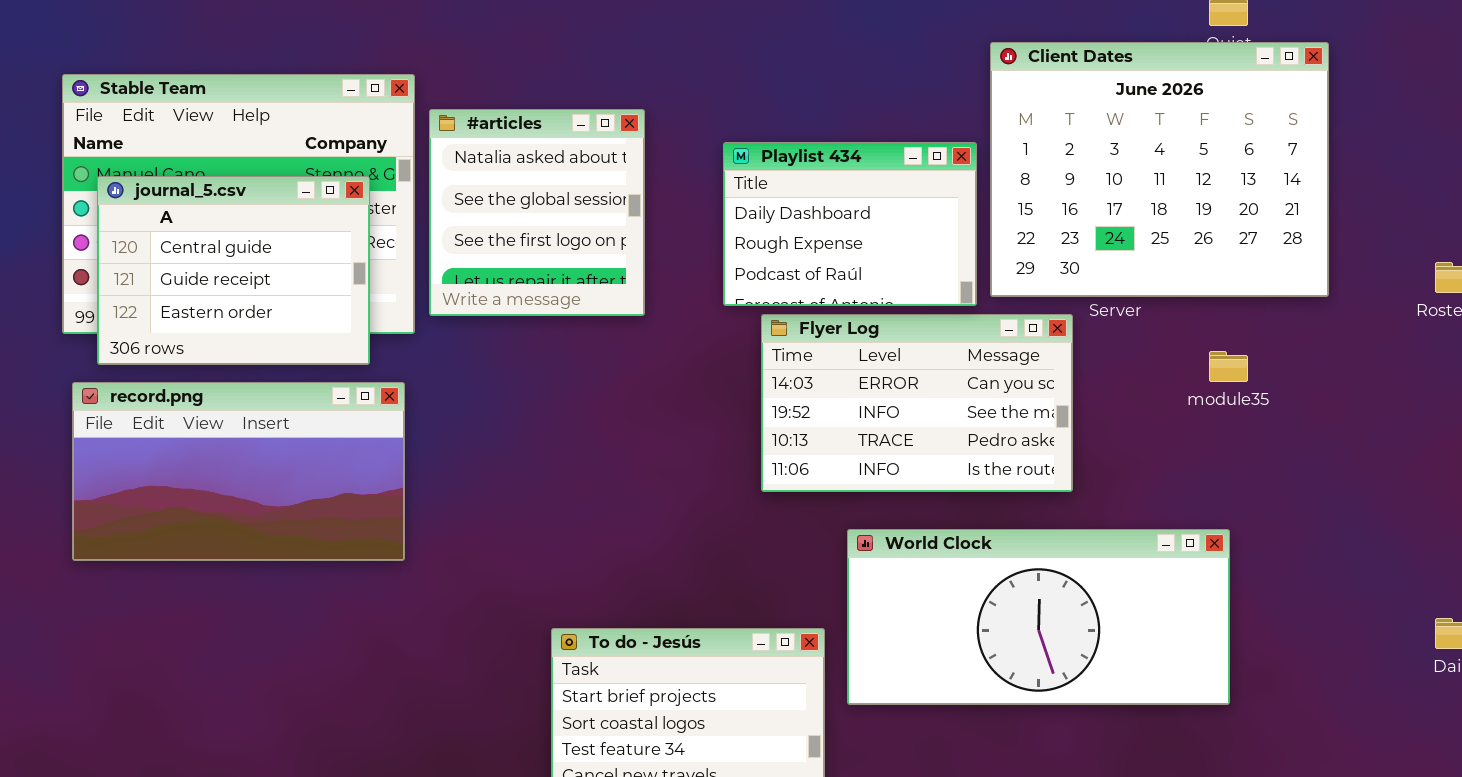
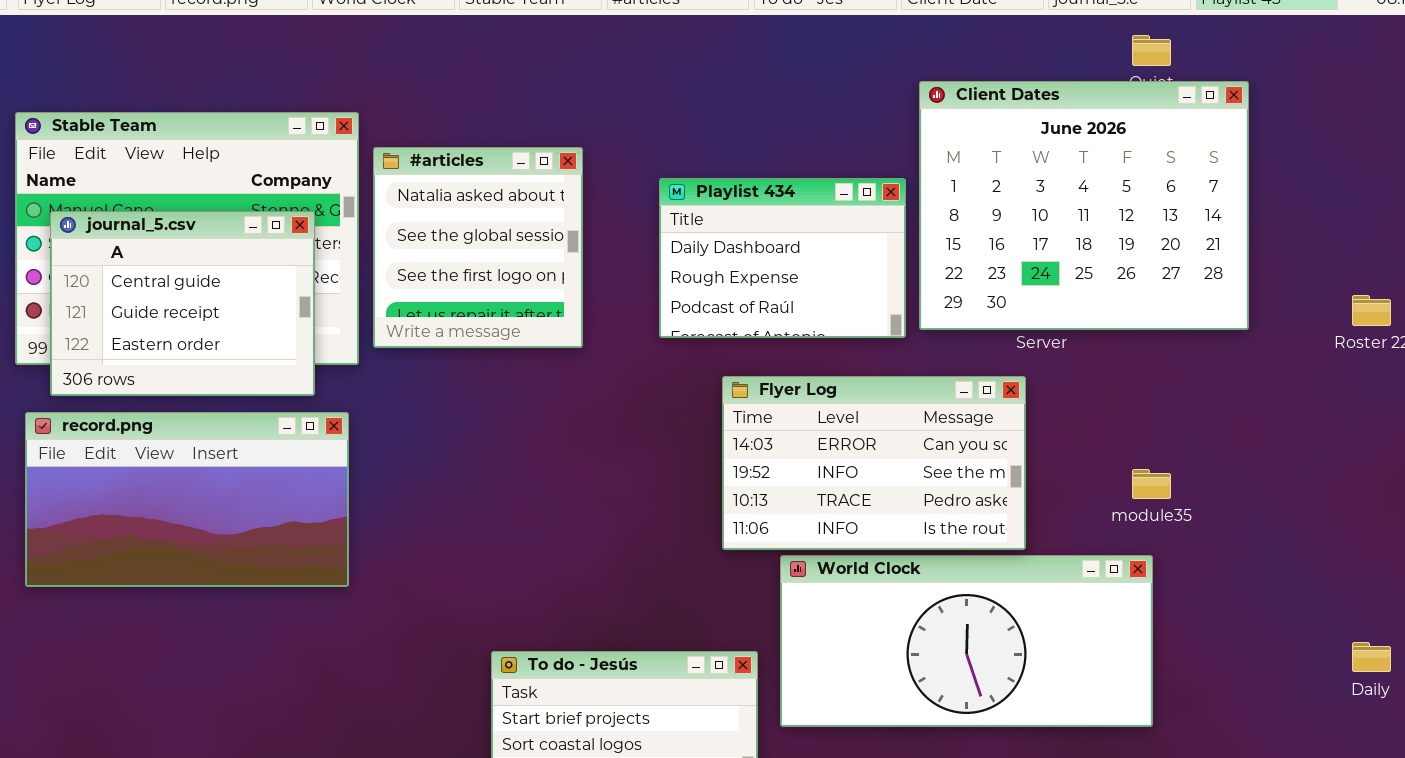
Flyer Log: [761,314,1073,492] -> [722,376,1026,550], moved
module35: [1209,351,1248,382] -> [1132,469,1171,499], moved

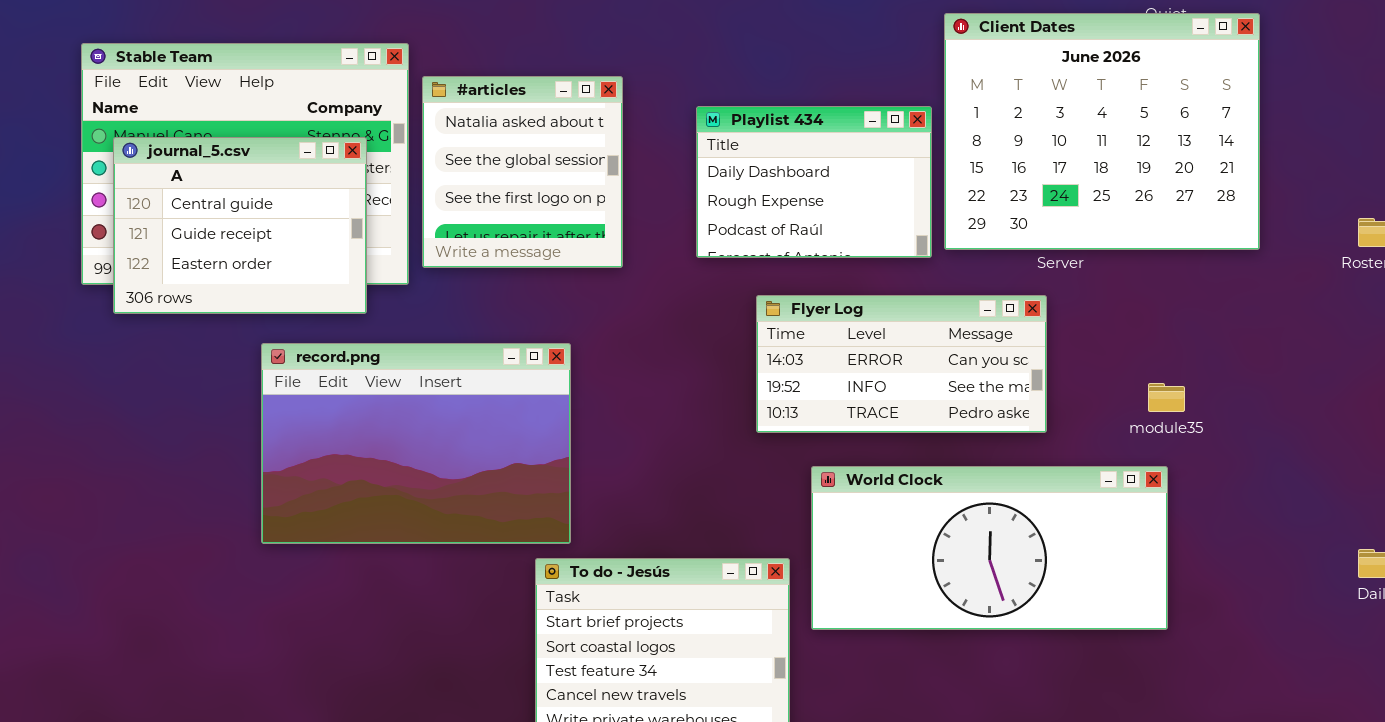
Flyer Log: [722,376,1026,550] -> [756,295,1047,433], resized
record.png: [25,412,349,587] -> [261,343,571,544], moved, resized

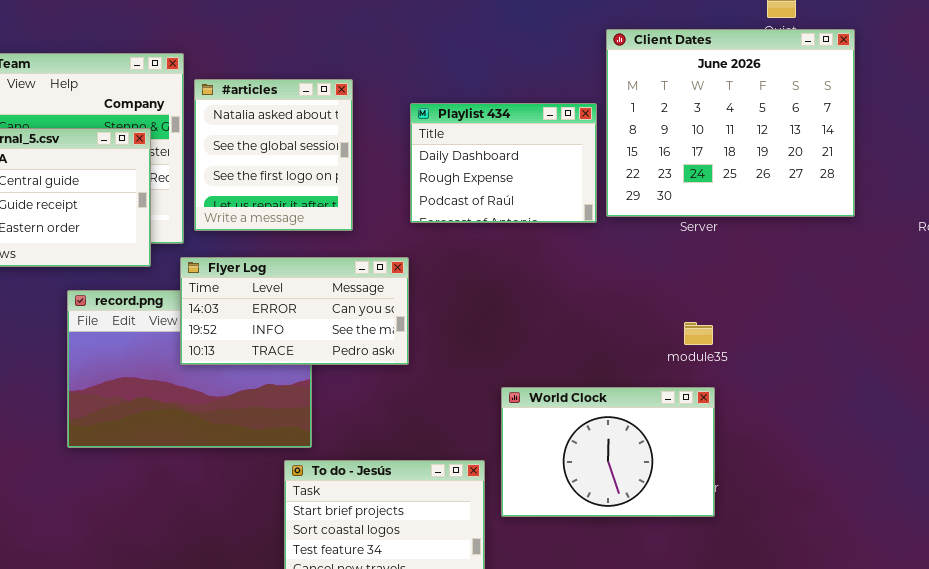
Flyer Log: [756,295,1047,433] -> [180,257,409,365], moved
module35: [1148,383,1185,412] -> [684,322,713,345], moved
World Clock: [811,466,1168,630] -> [501,387,715,517], resized

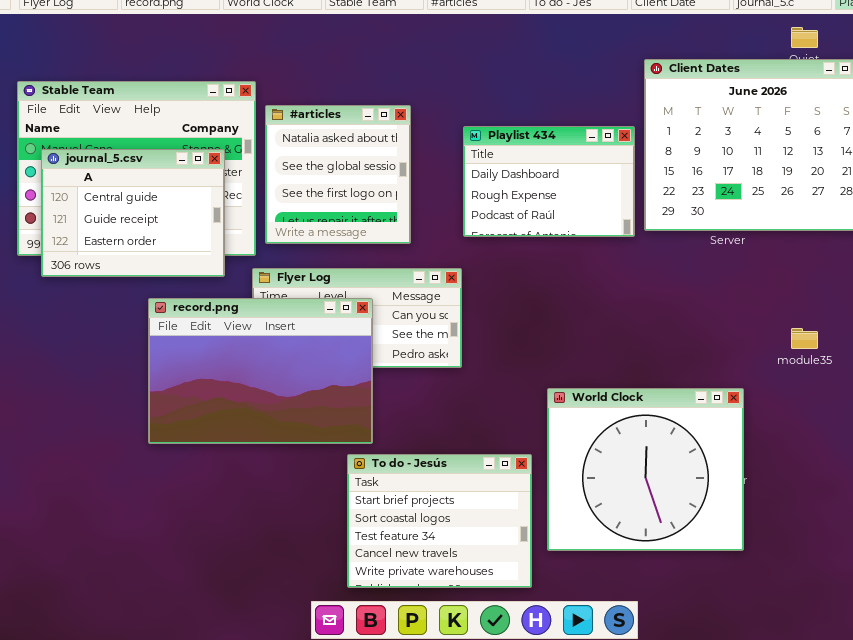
record.png: [67,290,312,448] -> [148,298,373,444], raised
module35: [684,322,713,345] -> [791,328,818,349], moved
World Clock: [501,387,715,517] -> [547,388,744,551], resized

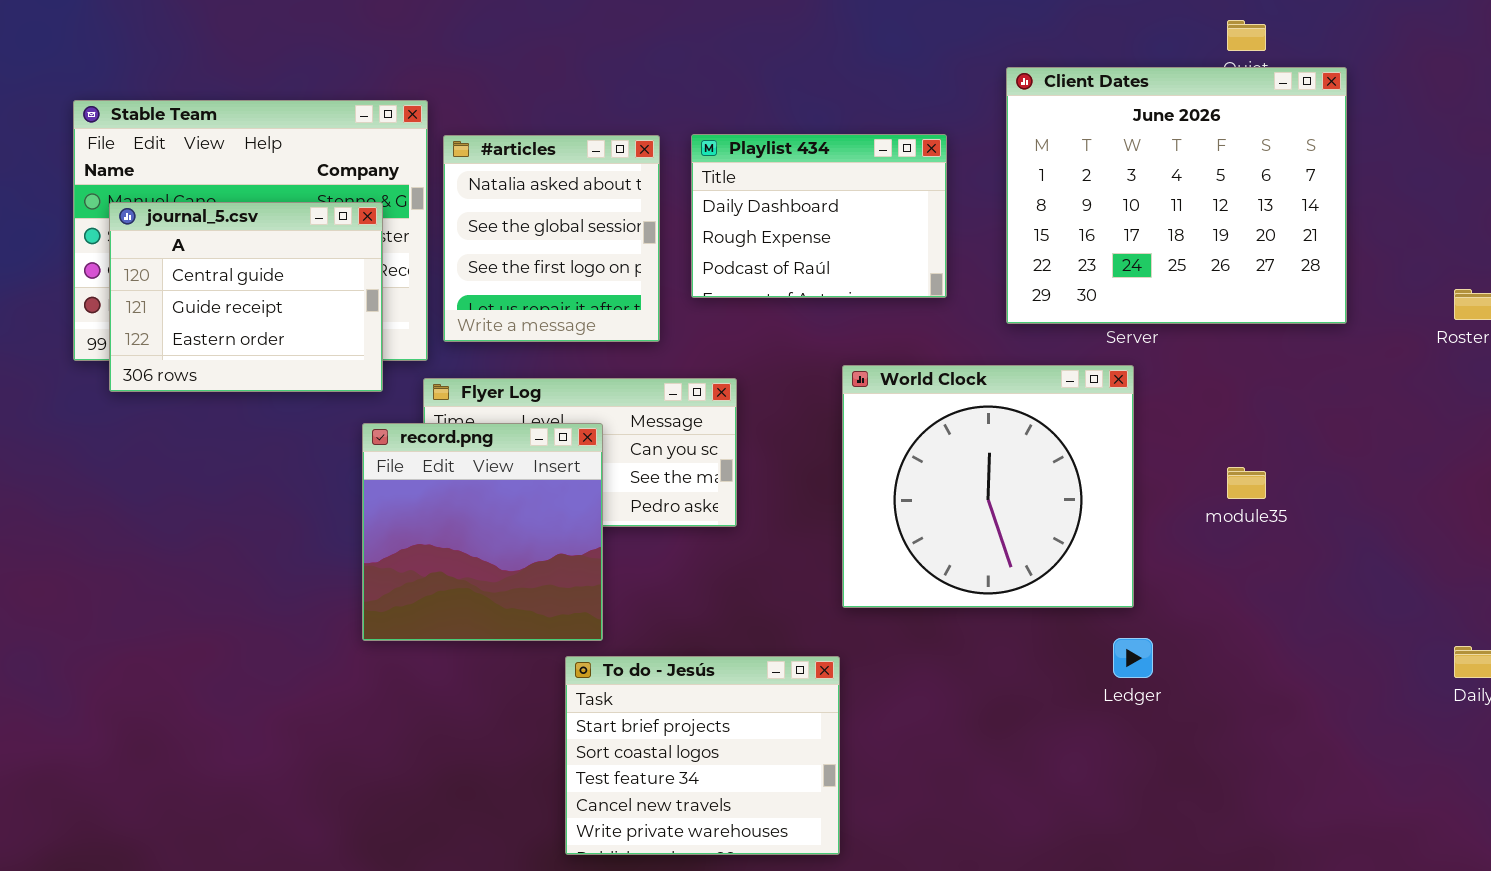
Playlist 434: [463,126,635,237] -> [691,134,947,298], moved
record.png: [148,298,373,444] -> [362,423,603,641], resized
World Clock: [547,388,744,551] -> [842,365,1134,608], moved

